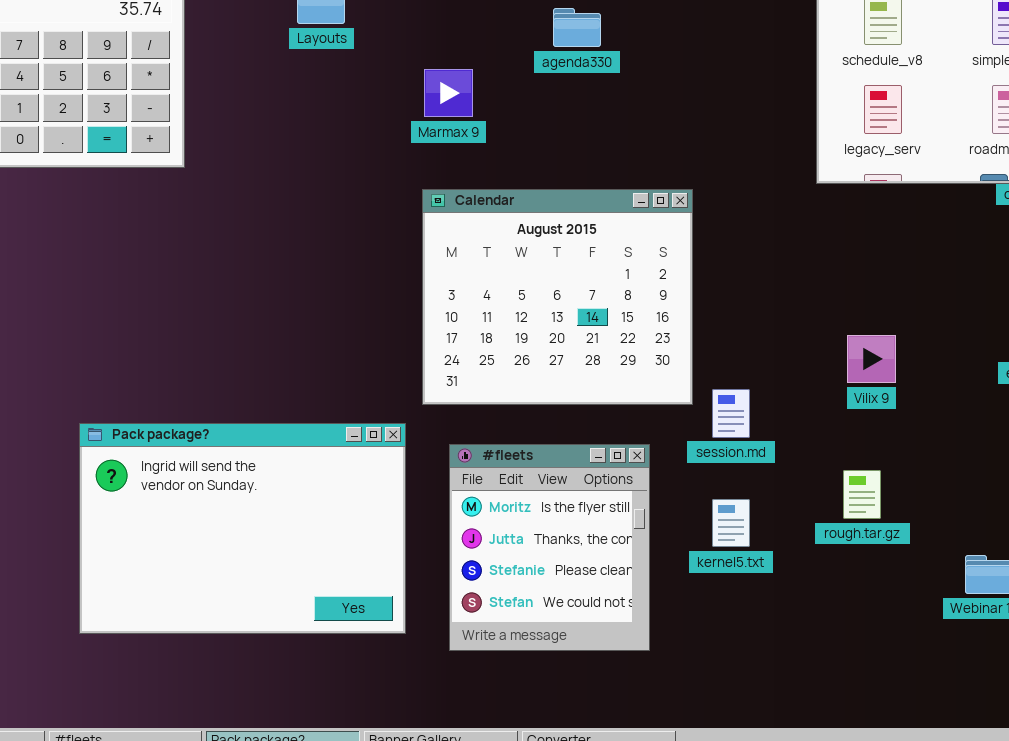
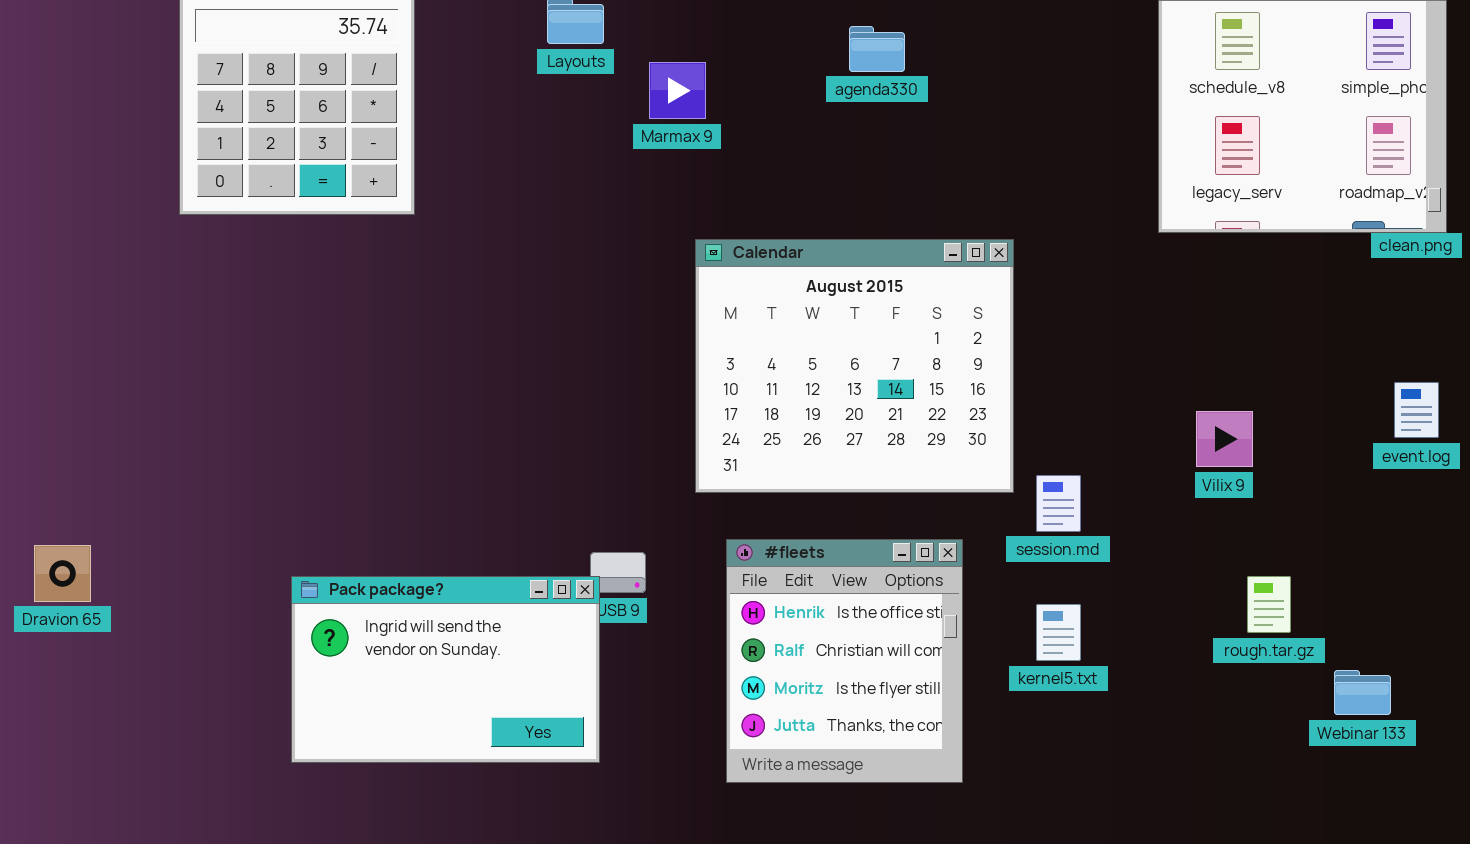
Marmax 9: [424,69,473,117] -> [649,62,706,119], moved
Pack package?: [79,423,406,634] -> [291,576,600,763], resized
#fleets: [449,444,650,651] -> [726,539,963,783], scrolled up 2 rows
rough.tar.gz: [843,470,881,519] -> [1247,576,1291,633], moved

